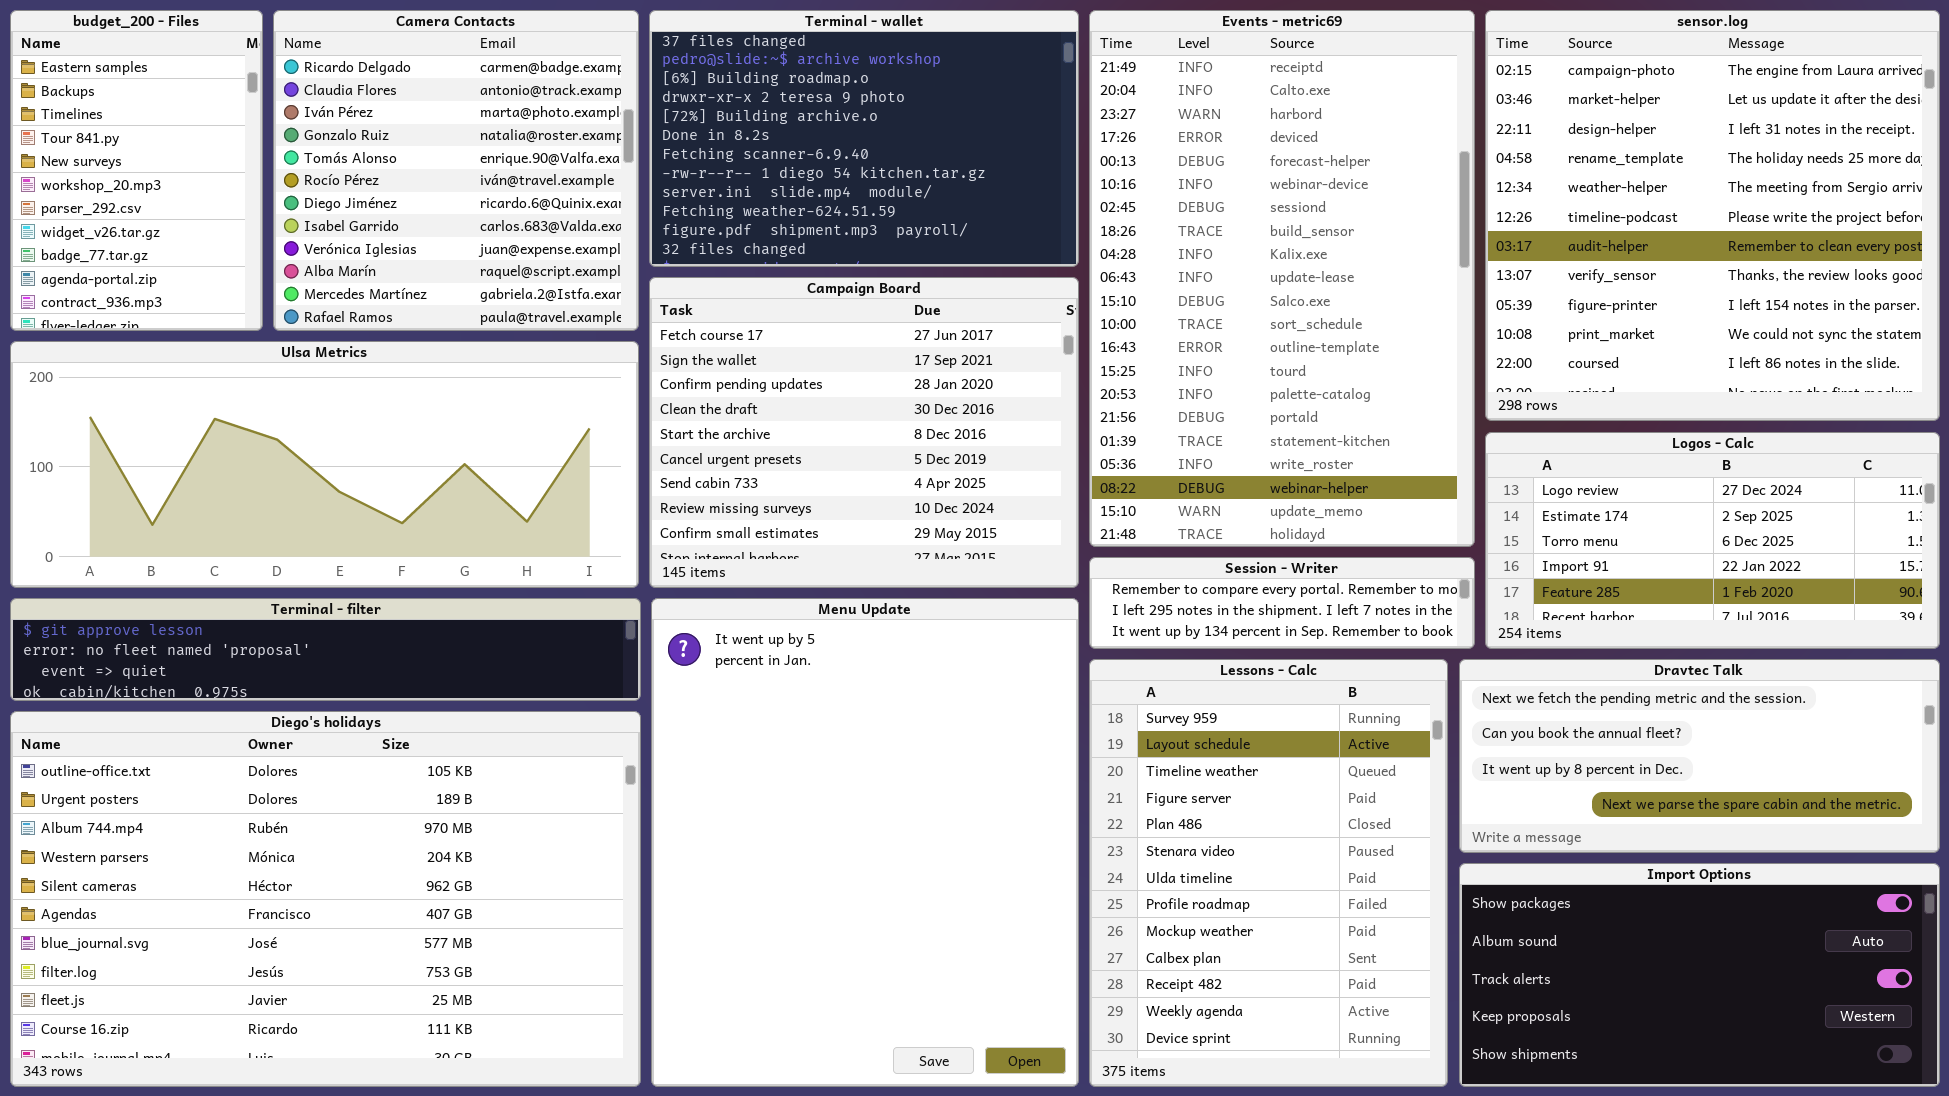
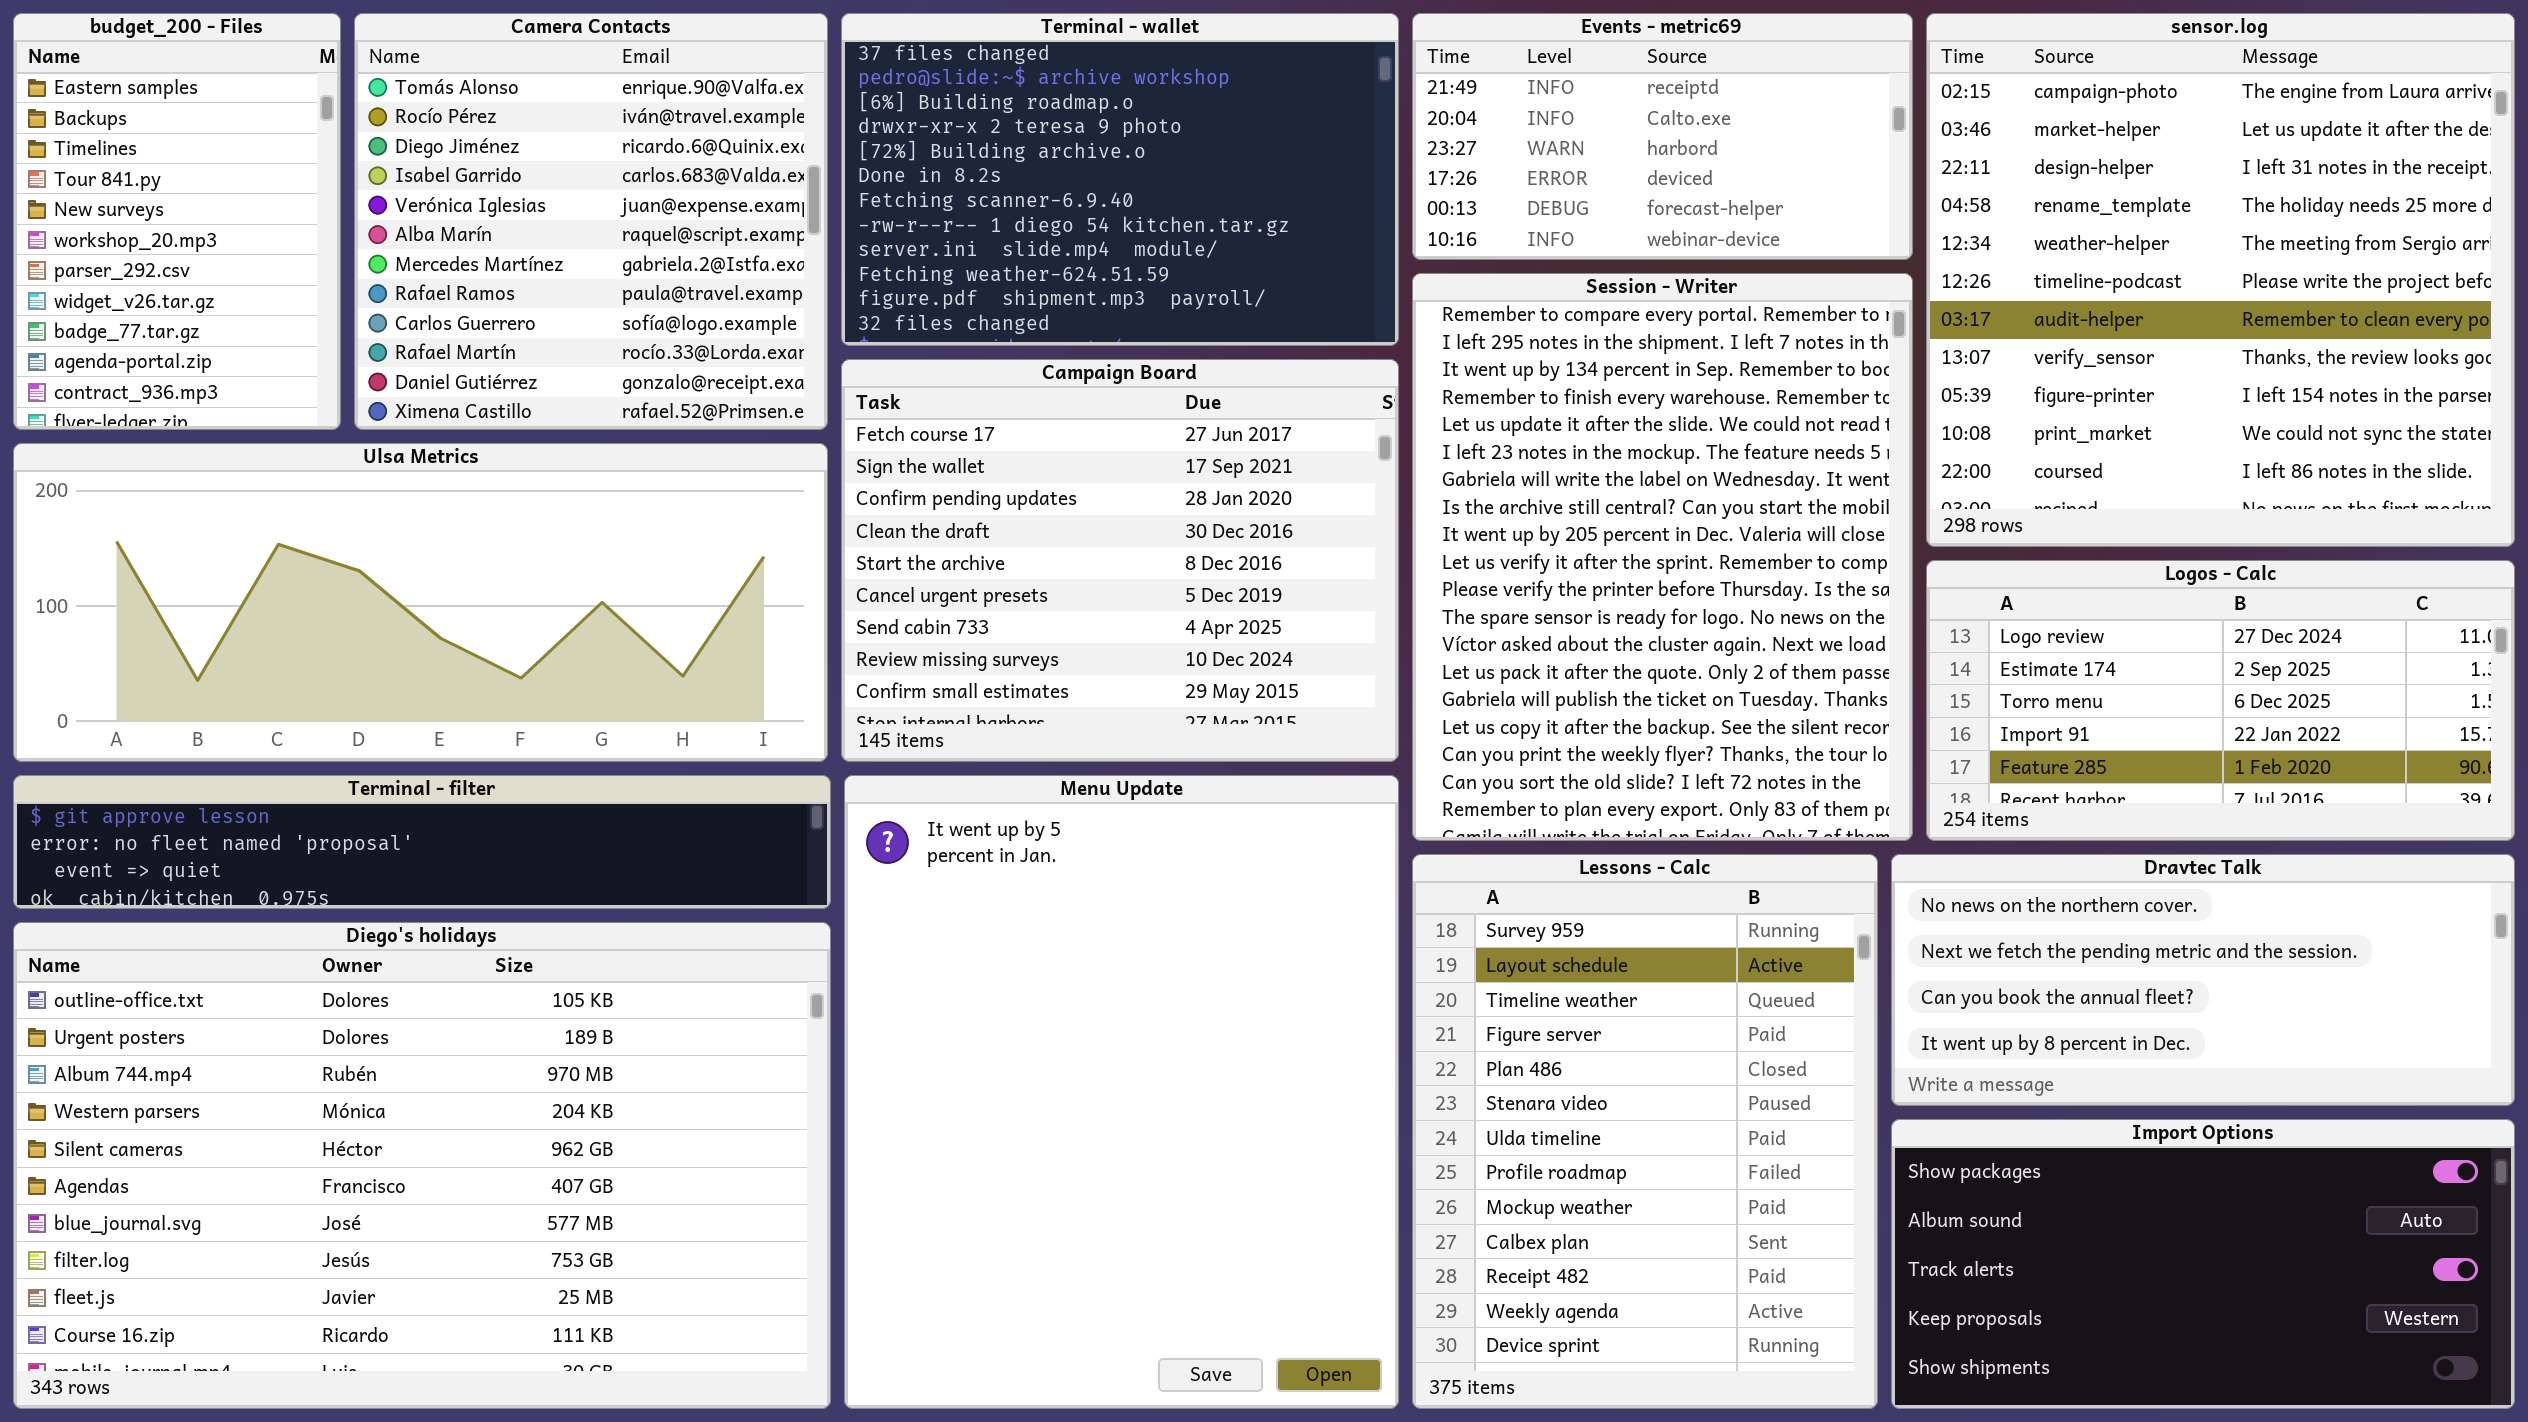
Camera Contacts: [273,10,639,331] -> [354,13,828,430], scrolled down 4 rows
Events - metric69: [1089,10,1475,547] -> [1412,13,1913,260], resized
Session - Writer: [1089,557,1475,649] -> [1412,273,1913,841], resized
Dravtec Talk: [1459,659,1940,853] -> [1891,854,2515,1106], scrolled up 1 row

